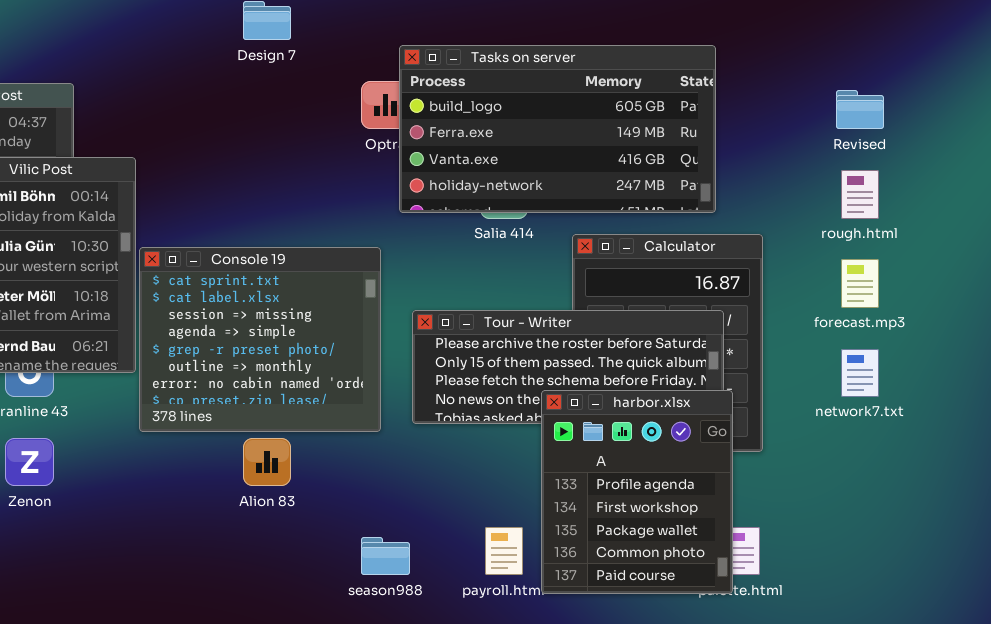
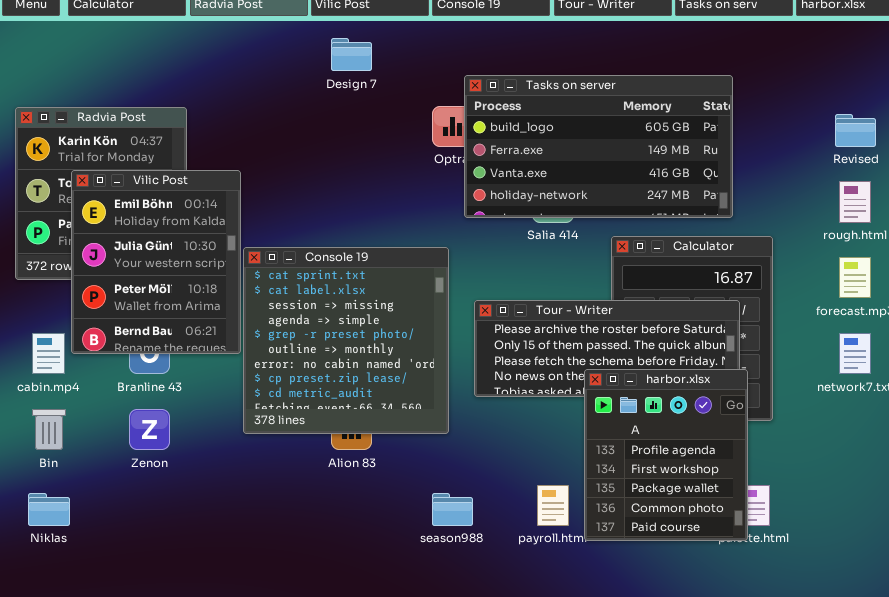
Console 19: [139,247,381,432] -> [243,247,449,434], resized

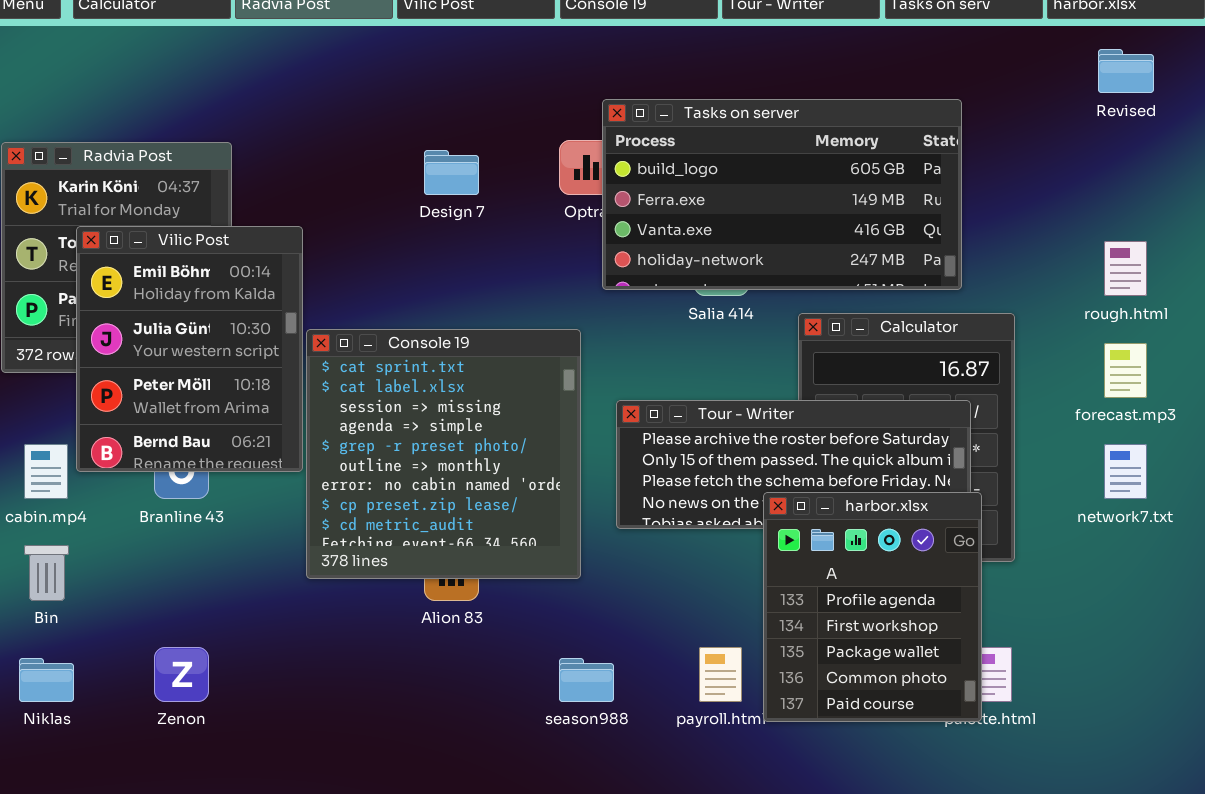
Design 7: [331,38,372,71] -> [424,150,479,195], moved
Revised: [835,114,876,147] -> [1098,49,1154,93], moved
Zenon: [129,409,170,450] -> [154,647,209,702], moved

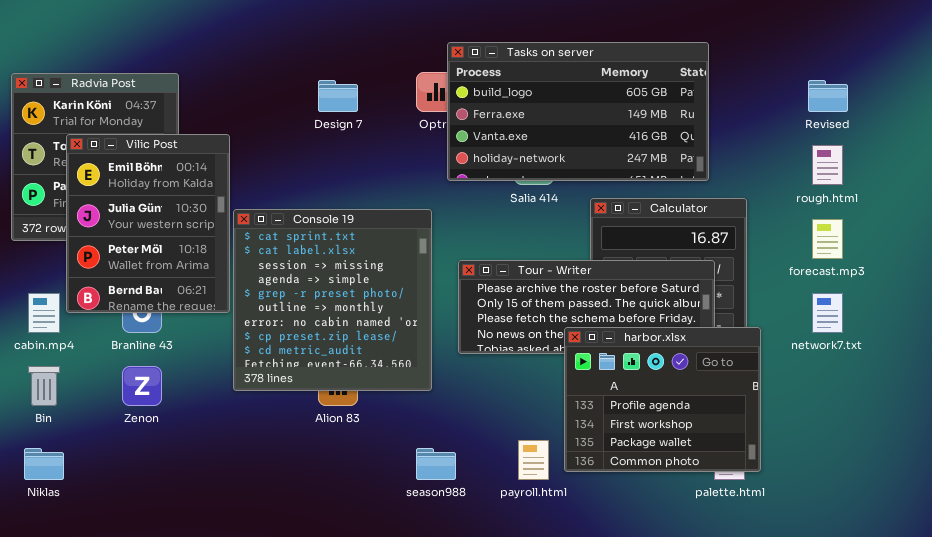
Revised: [1098,49,1154,93] -> [808,80,848,112], moved
harbor.xlsx: [763,492,982,722] -> [564,327,761,472], resized
Zenon: [154,647,209,702] -> [122,366,162,406], moved

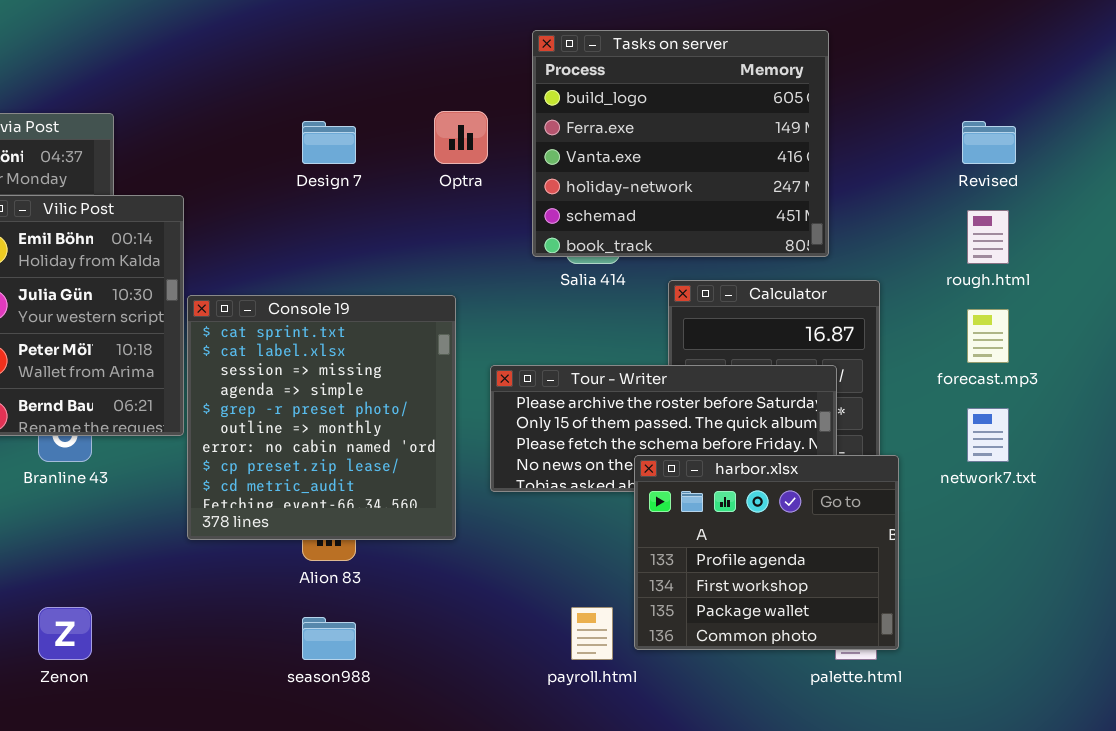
Tasks on server: [447,42,709,181] -> [532,30,829,257], resized
Zenon: [122,366,162,406] -> [38,607,92,660], moved
season988: [416,448,456,480] -> [302,617,356,660], moved

